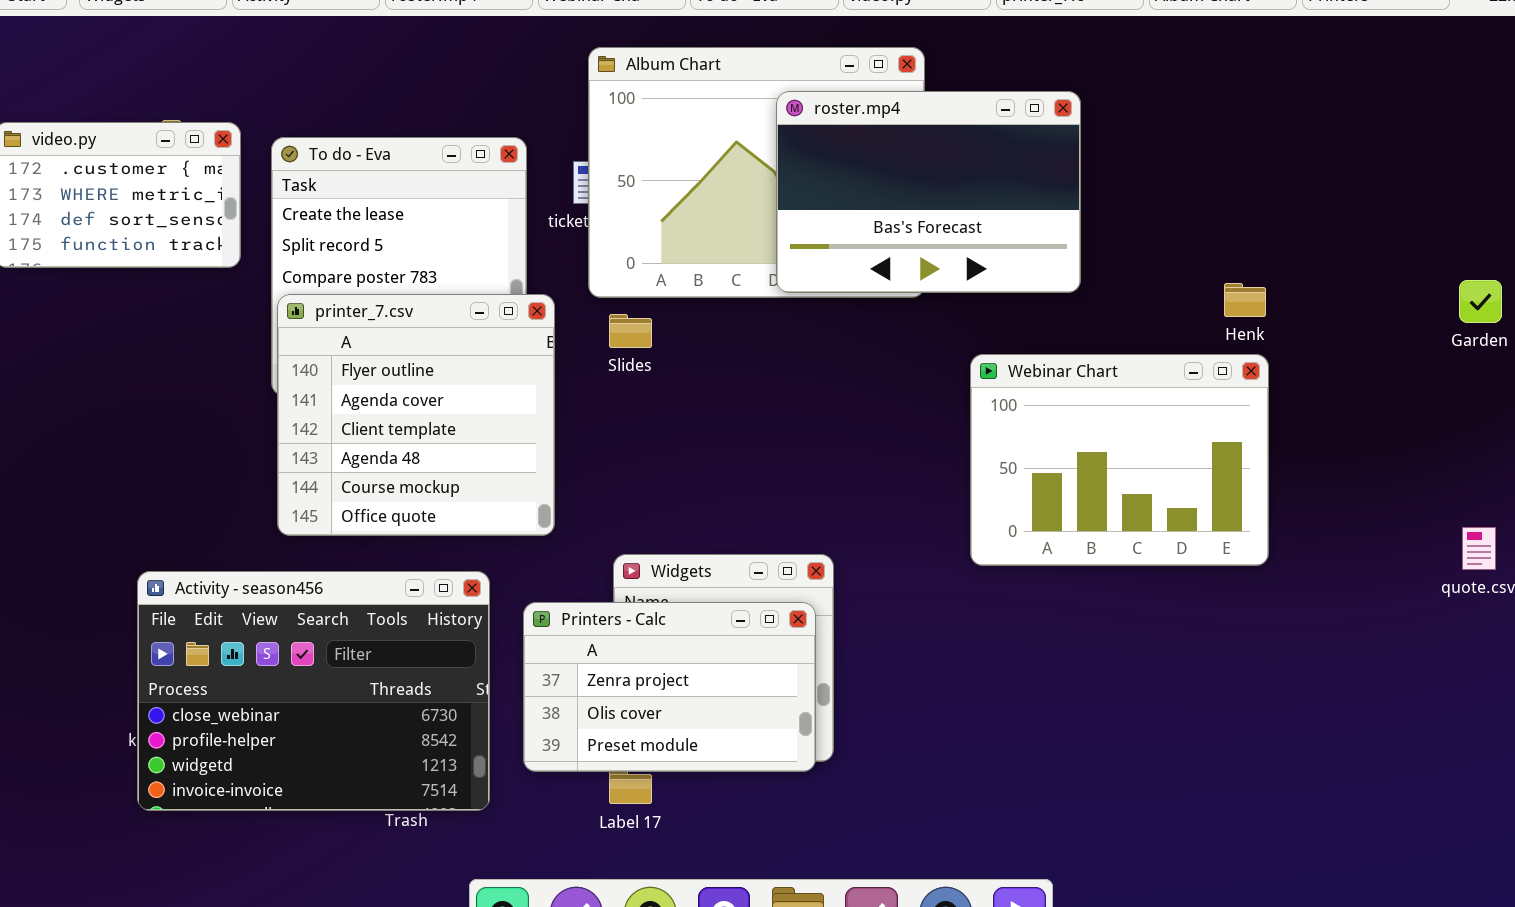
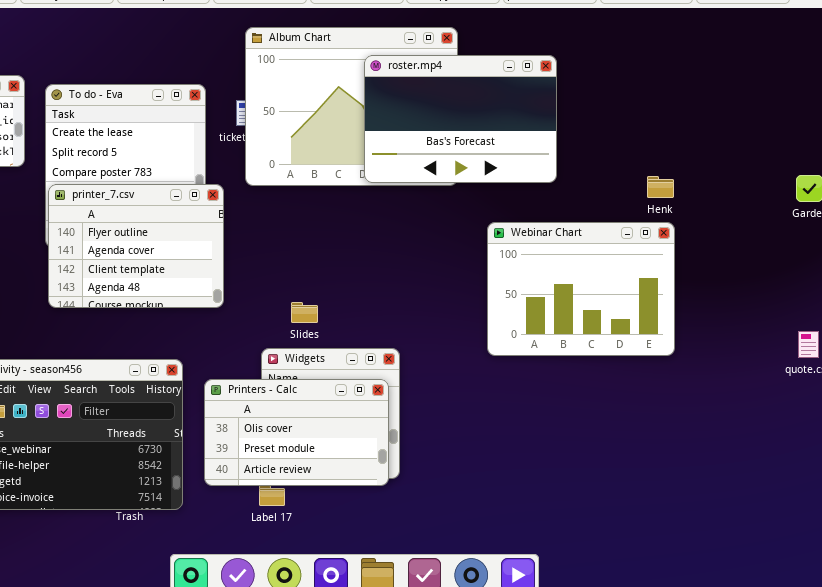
printer_7.csv: [277,294,555,536] -> [48,184,224,308], resized
Slides: [609,314,652,348] -> [291,302,318,323], moved
Printers - Calc: [523,602,816,772] -> [204,379,389,486], scrolled down 1 row

